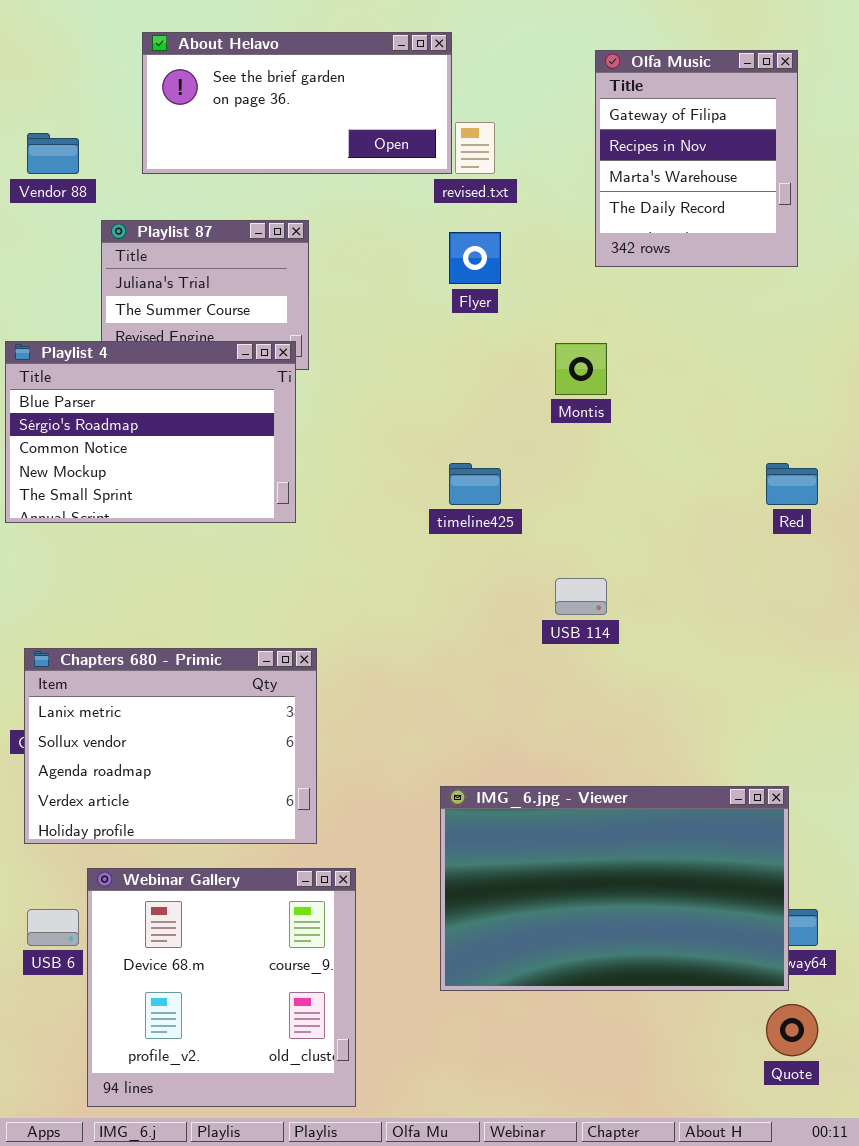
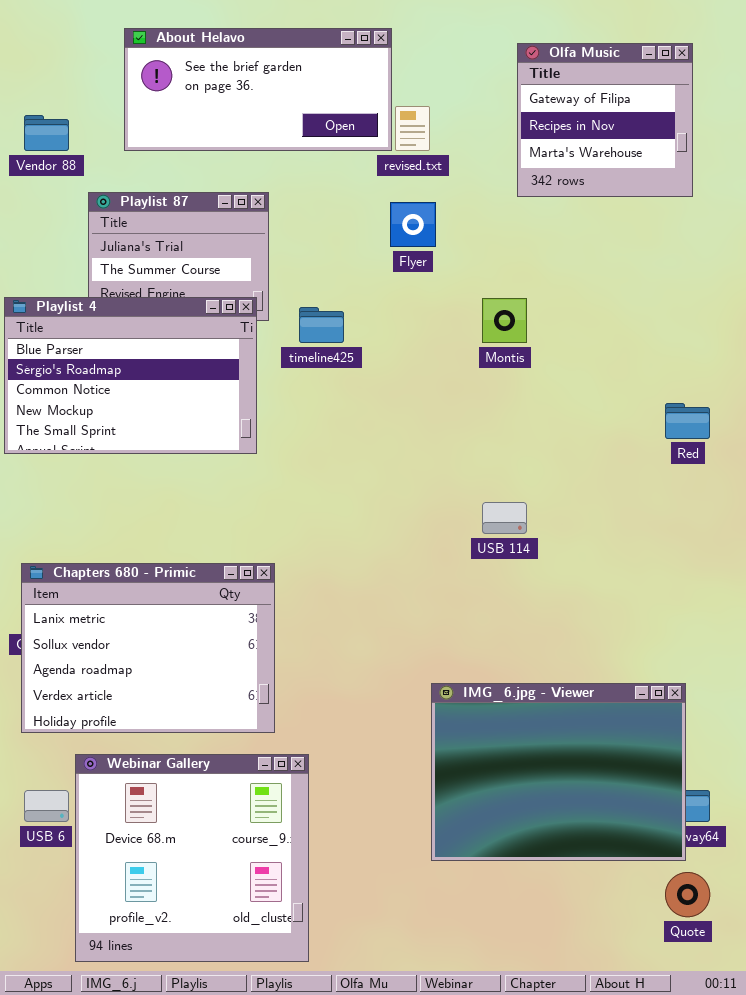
Olfa Music: [595,50,798,267] -> [517,43,693,197], resized
timeline425: [449,463,501,505] -> [299,307,344,343], moved
IMG_6.jpg - Viewer: [440,786,789,991] -> [431,683,686,861], resized

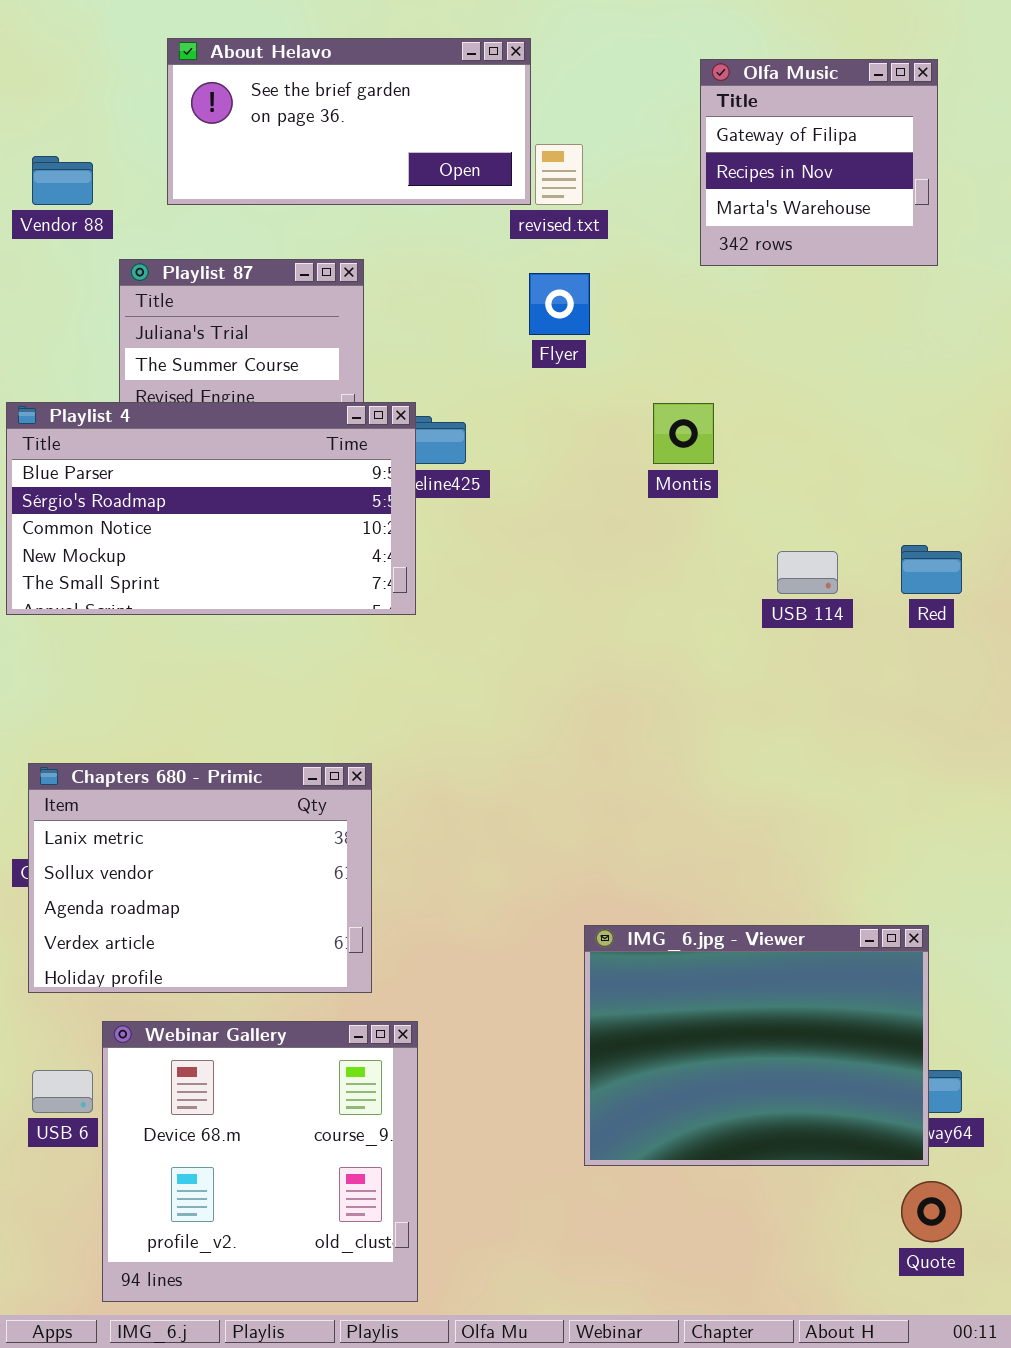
Playlist 4: [4,297,257,454] -> [6,402,416,615], resized
USB 114: [482,502,527,534] -> [777,551,838,594], moved

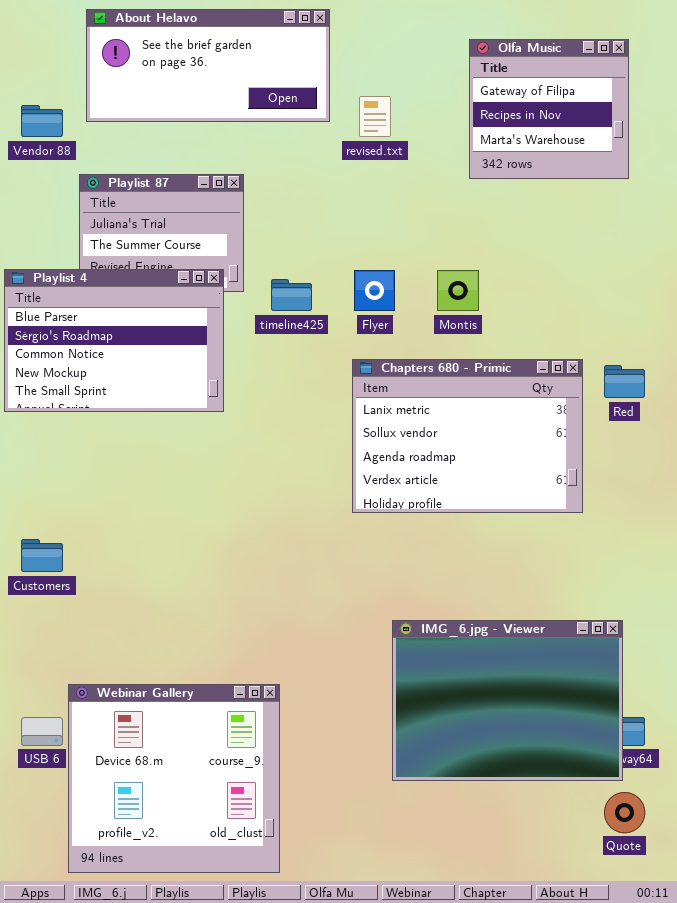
About Helavo: [167,38,531,205] -> [86,9,330,122], moved
Flyer: [529,273,590,335] -> [354,270,395,311], moved
Playlist 4: [6,402,416,615] -> [4,269,224,412], resized
Chapters 680 - Primic: [28,763,372,993] -> [352,359,583,513], moved

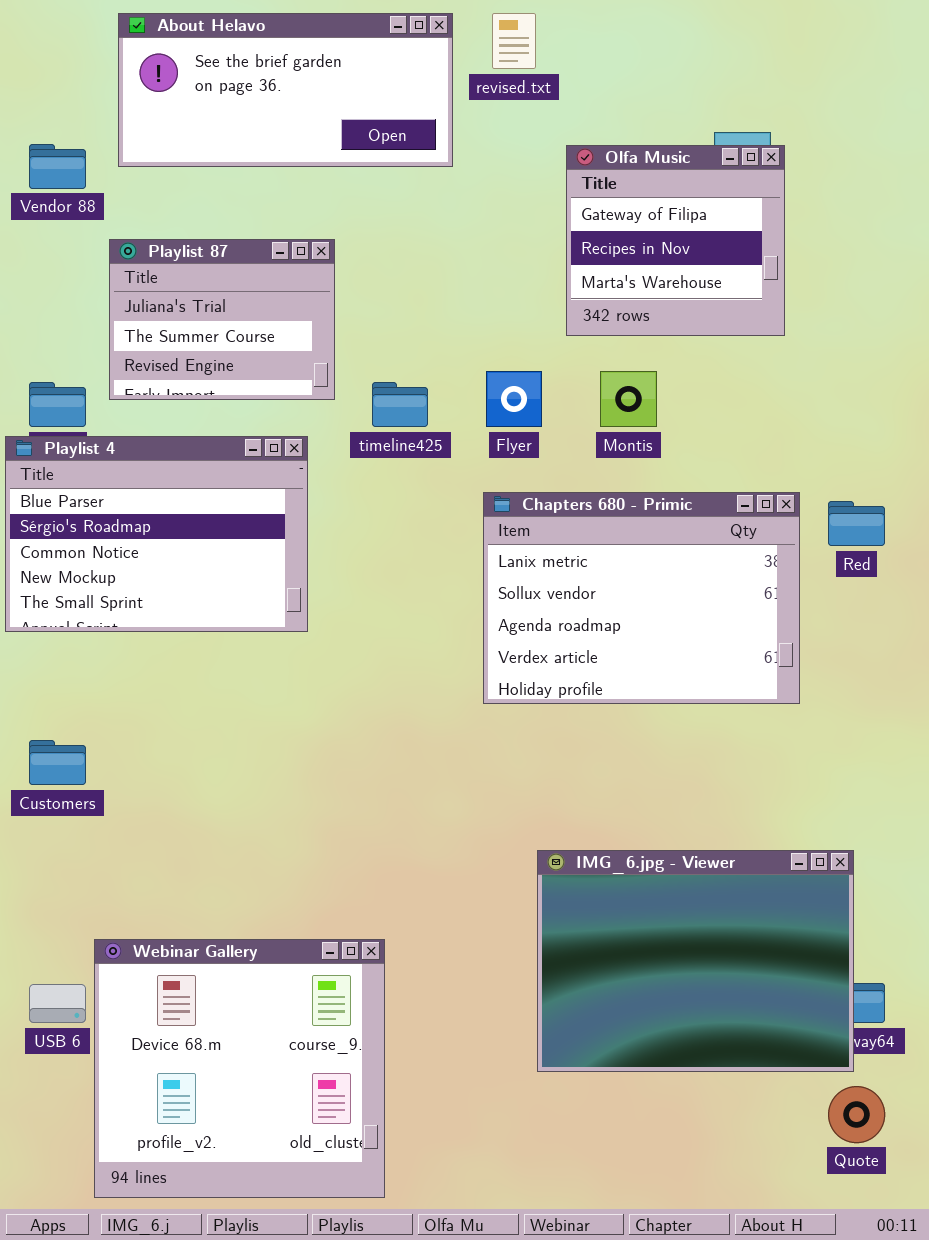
Olfa Music: [469,39,629,179] -> [566,145,785,336], moved
revised.txt: [359,96,391,137] -> [492,13,536,69], moved
Playlist 4: [4,269,224,412] -> [5,436,308,632], moved

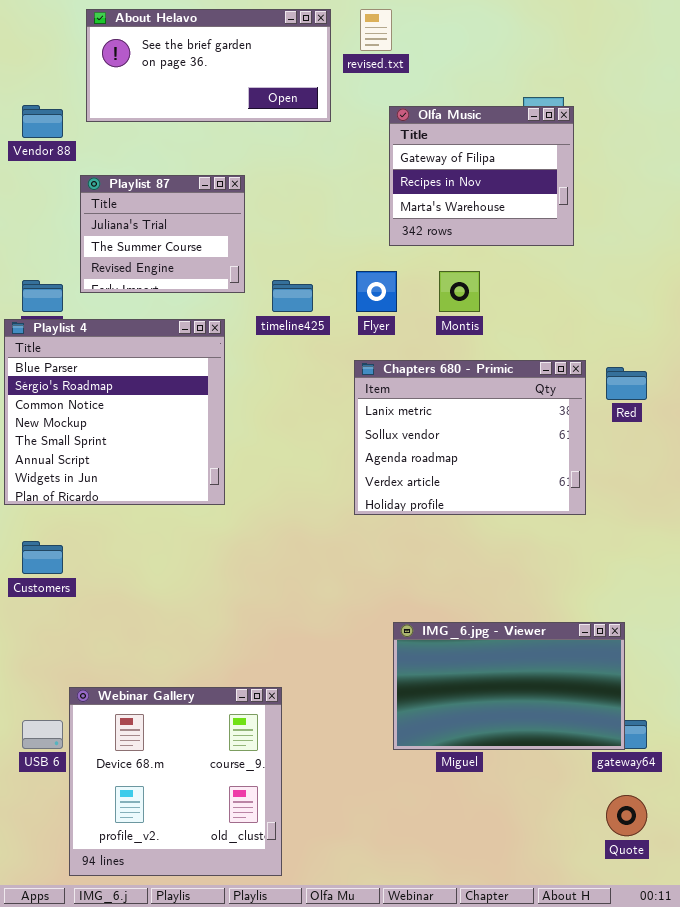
Olfa Music: [566,145,785,336] -> [389,106,574,246], resized
Playlist 4: [5,436,308,632] -> [4,319,225,505], resized
IMG_6.jpg - Viewer: [537,850,854,1072] -> [393,622,625,750], resized

